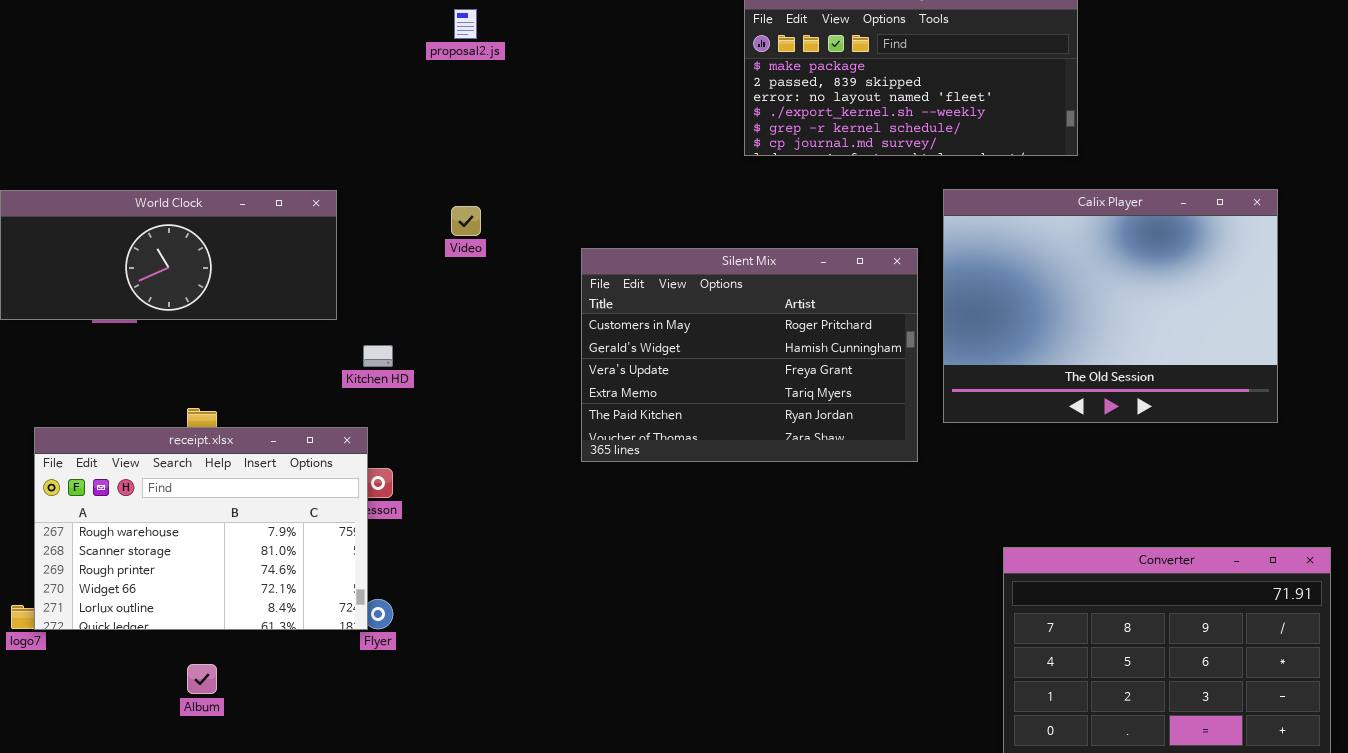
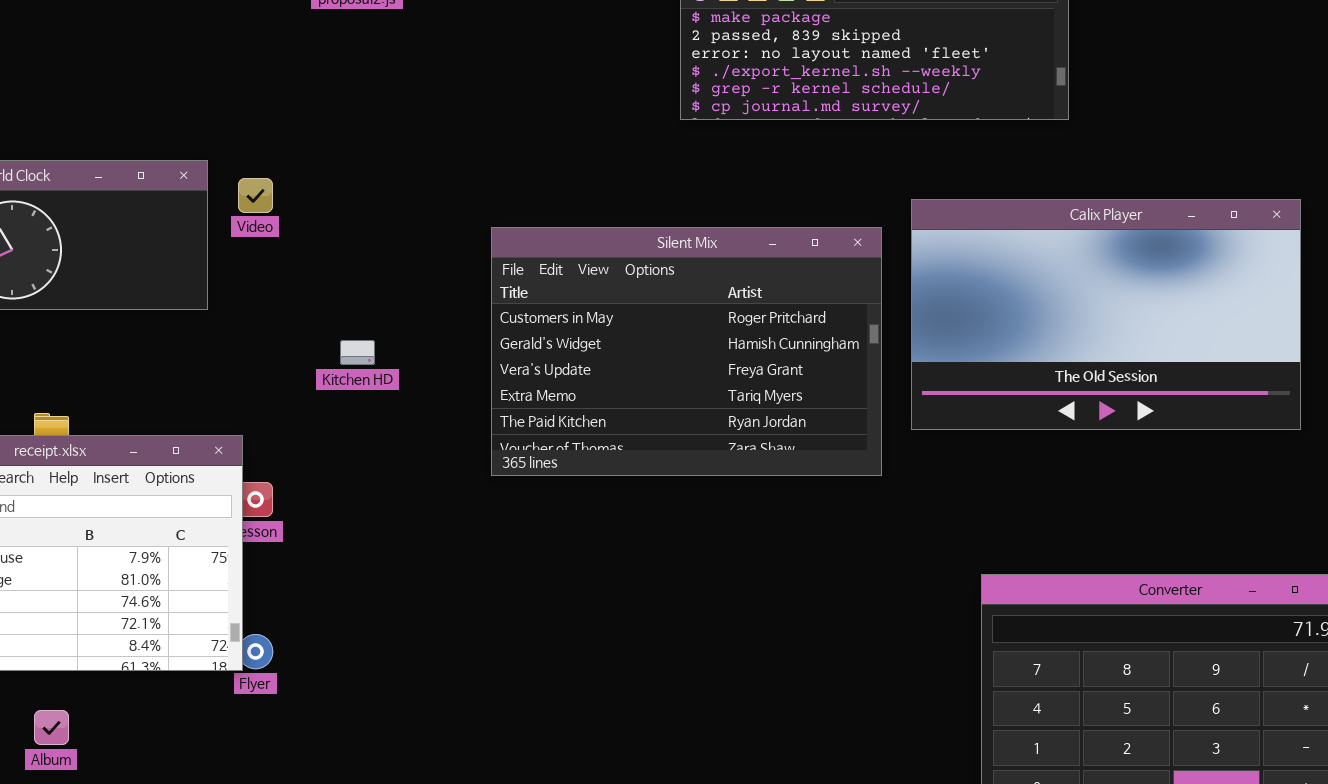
Calix Player: [943,189,1278,423] -> [911,199,1301,430], resized
Video: [451,206,481,236] -> [238,178,273,213], moved
Kitchen HD: [363,345,393,367] -> [340,340,375,365], moved

